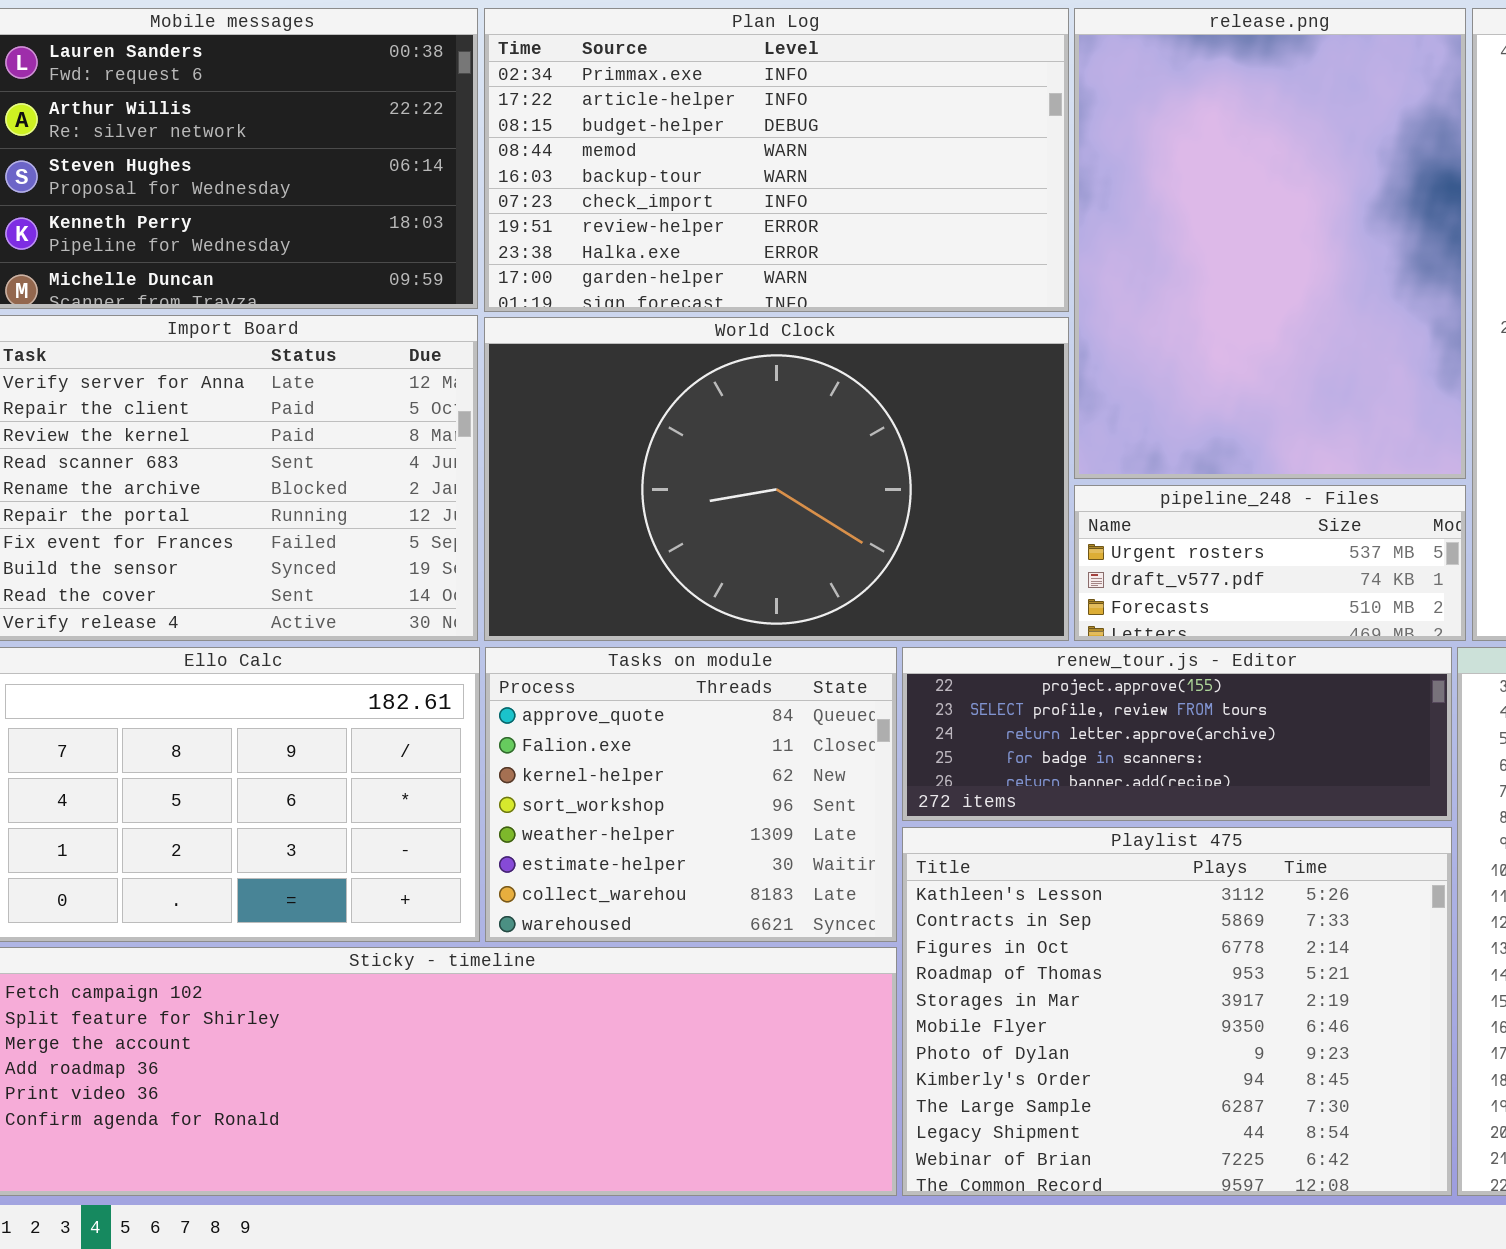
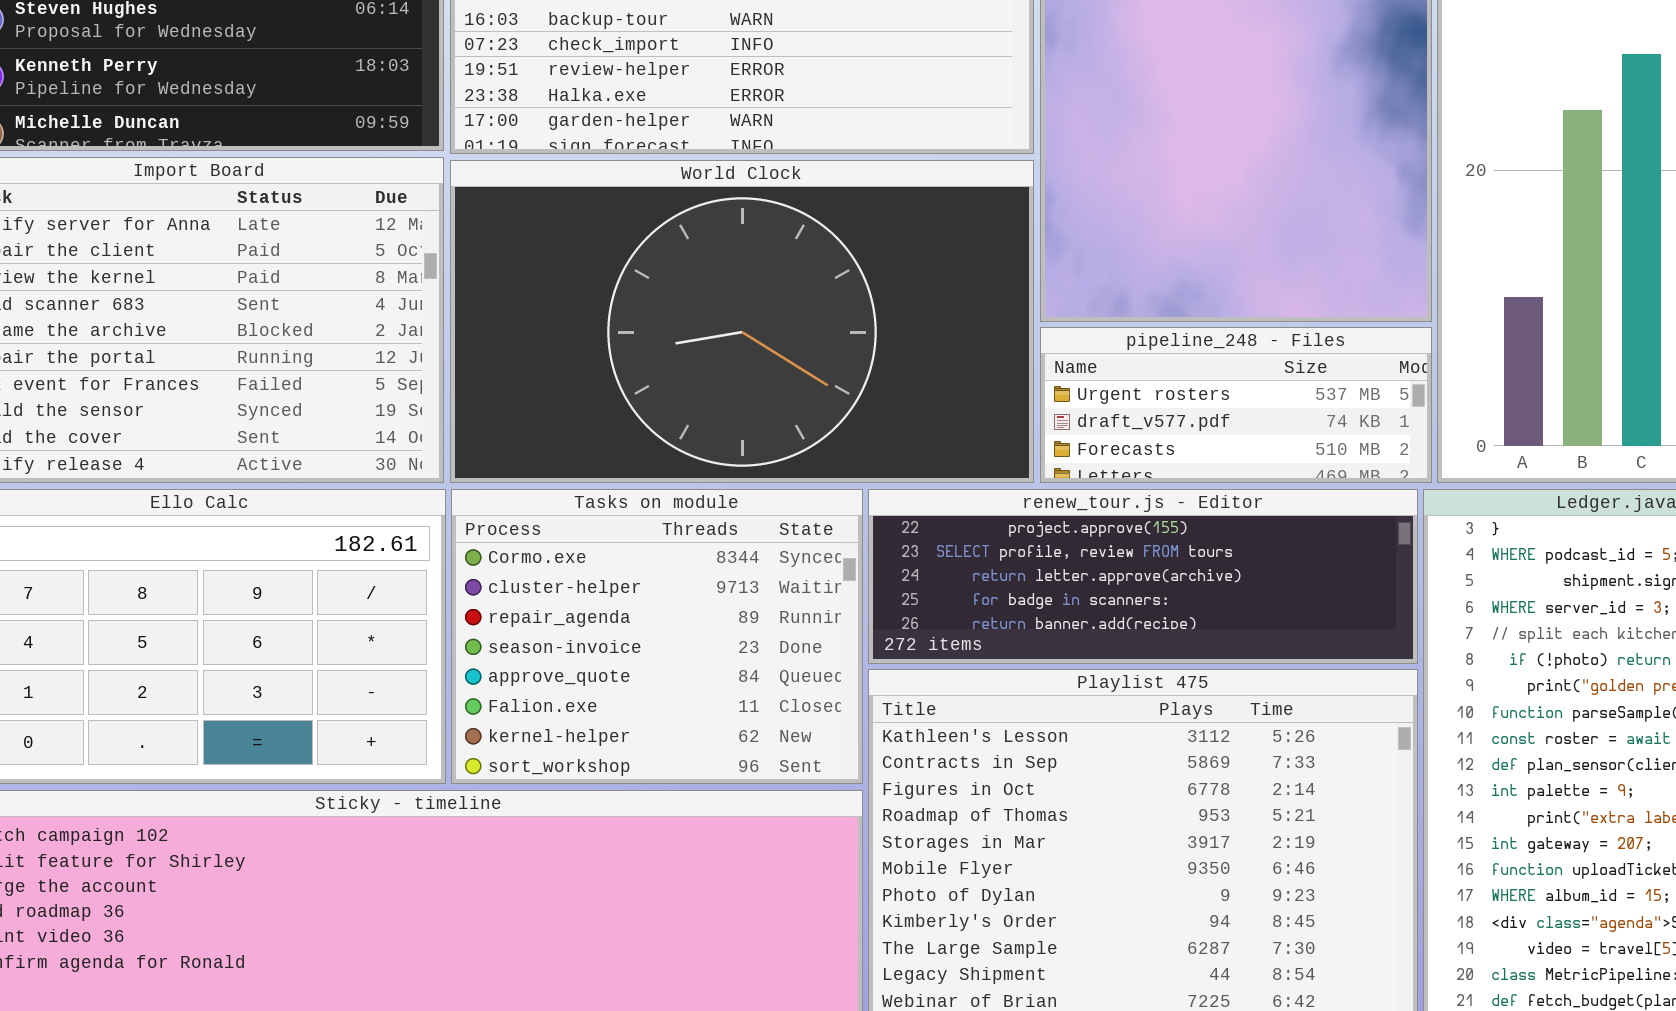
Tasks on module: [485,647,897,942] -> [451,489,863,784], scrolled up 4 rows

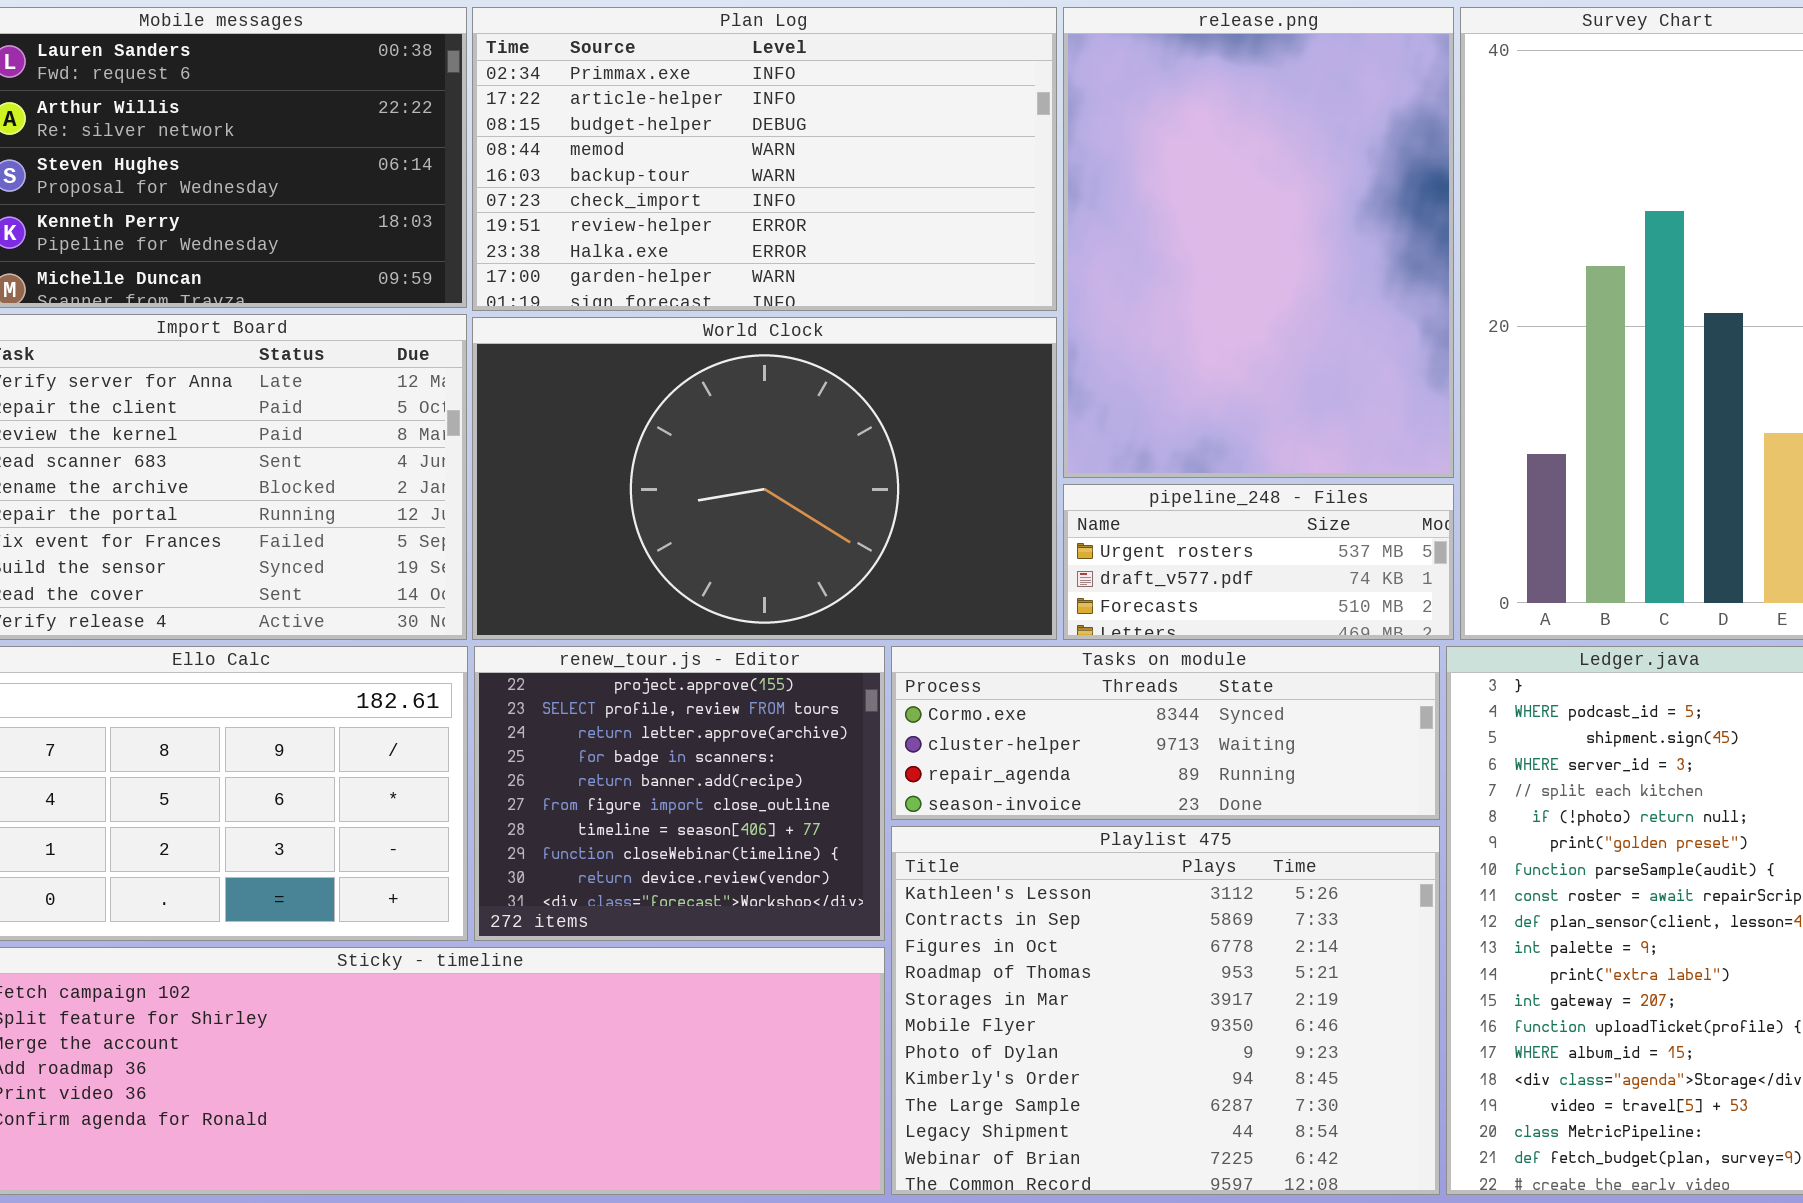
Tasks on module: [451,489,863,784] -> [891,646,1440,820], moved, resized
renew_tour.js - Editor: [868,489,1418,664] -> [474,646,885,941], moved, resized

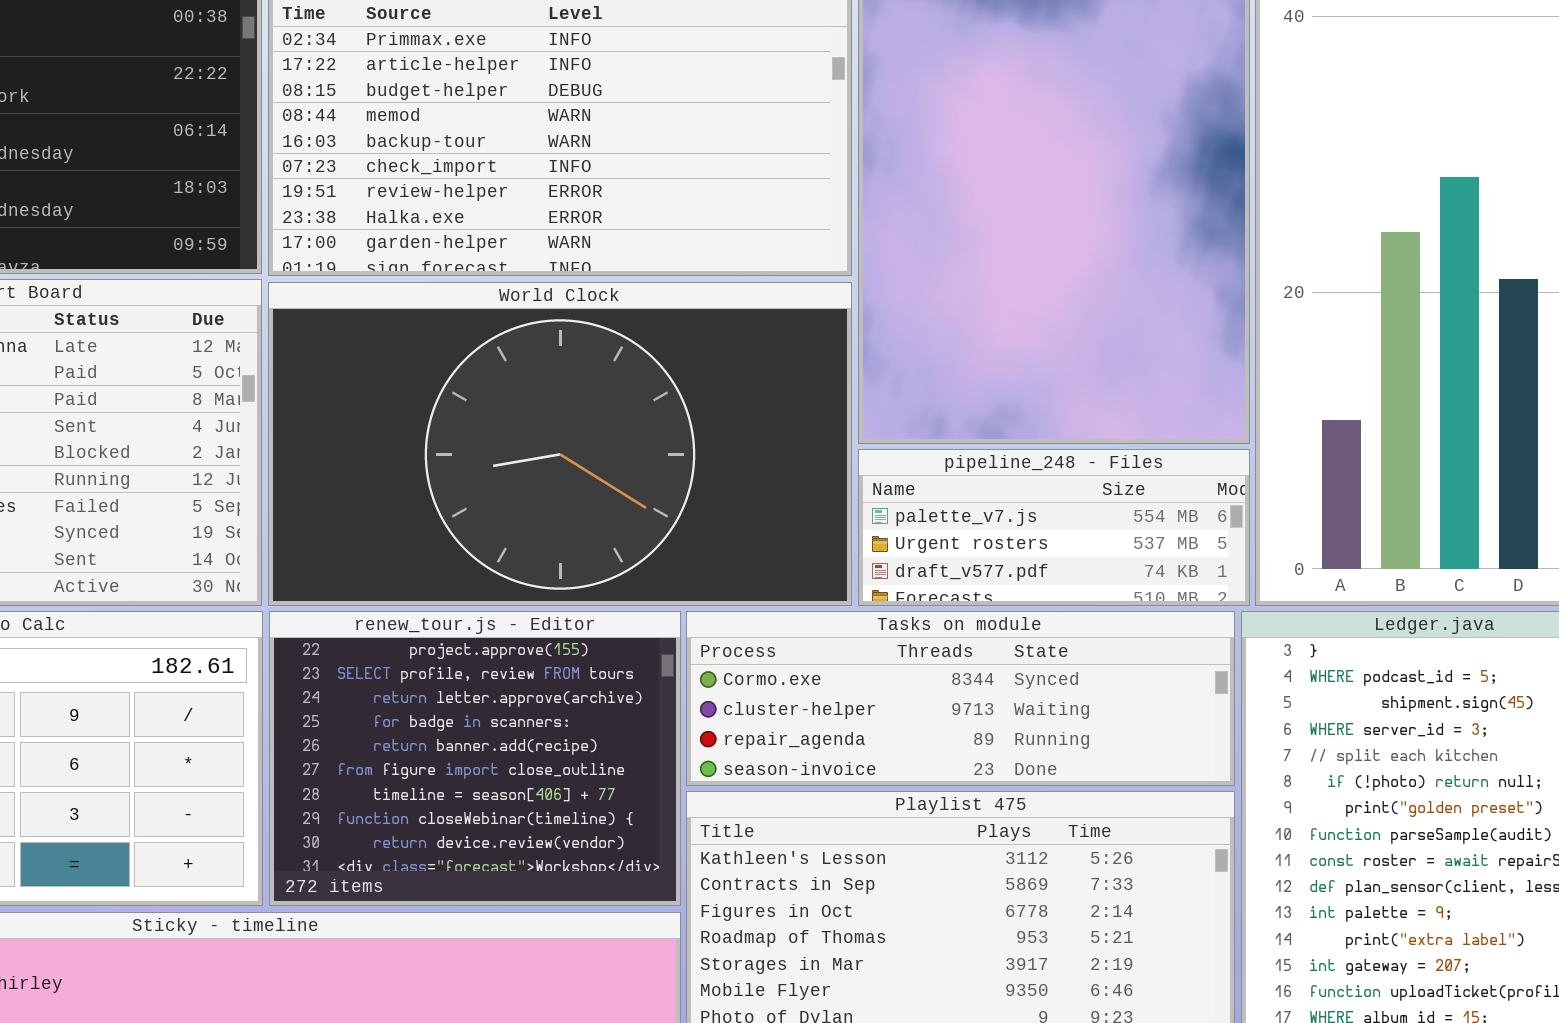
pipeline_248 - Files: [1063,484,1454,640] -> [858,449,1250,606], scrolled up 1 row

